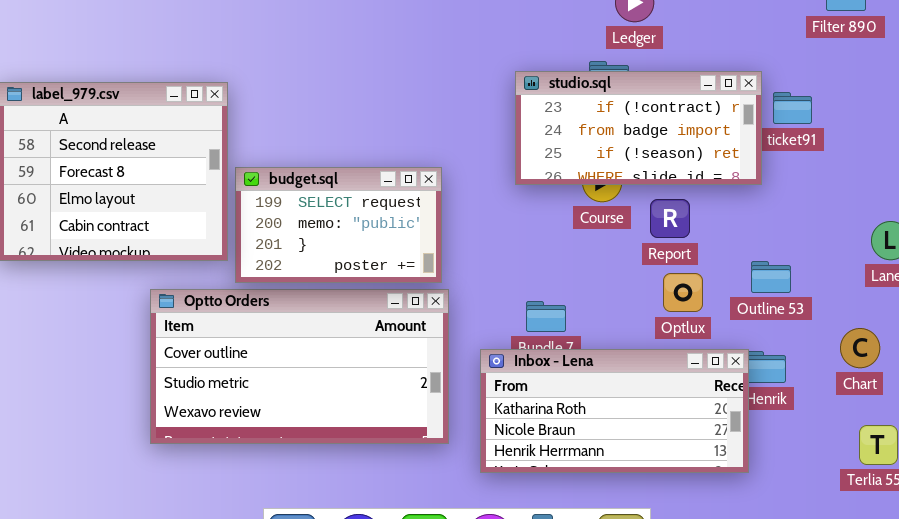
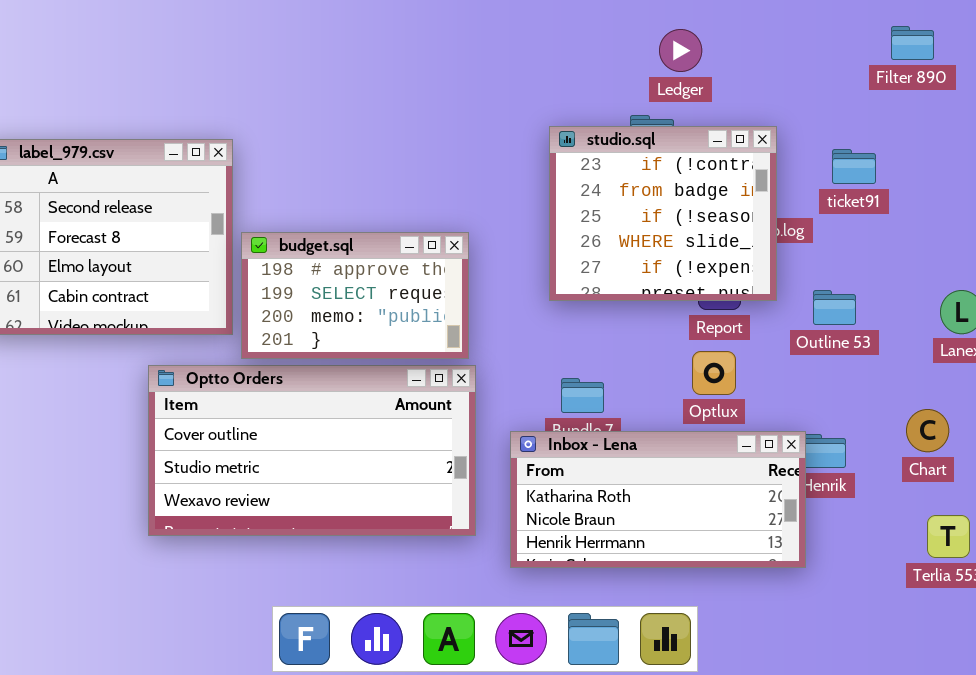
studio.sql: [515,71,762,185] -> [549,126,777,301], resized
budget.sql: [235,167,442,283] -> [241,232,469,359], scrolled up 1 row
Outline 53: [751,261,791,293] -> [813,290,856,325], moved
Optlux: [663,273,703,312] -> [692,351,736,395], moved

